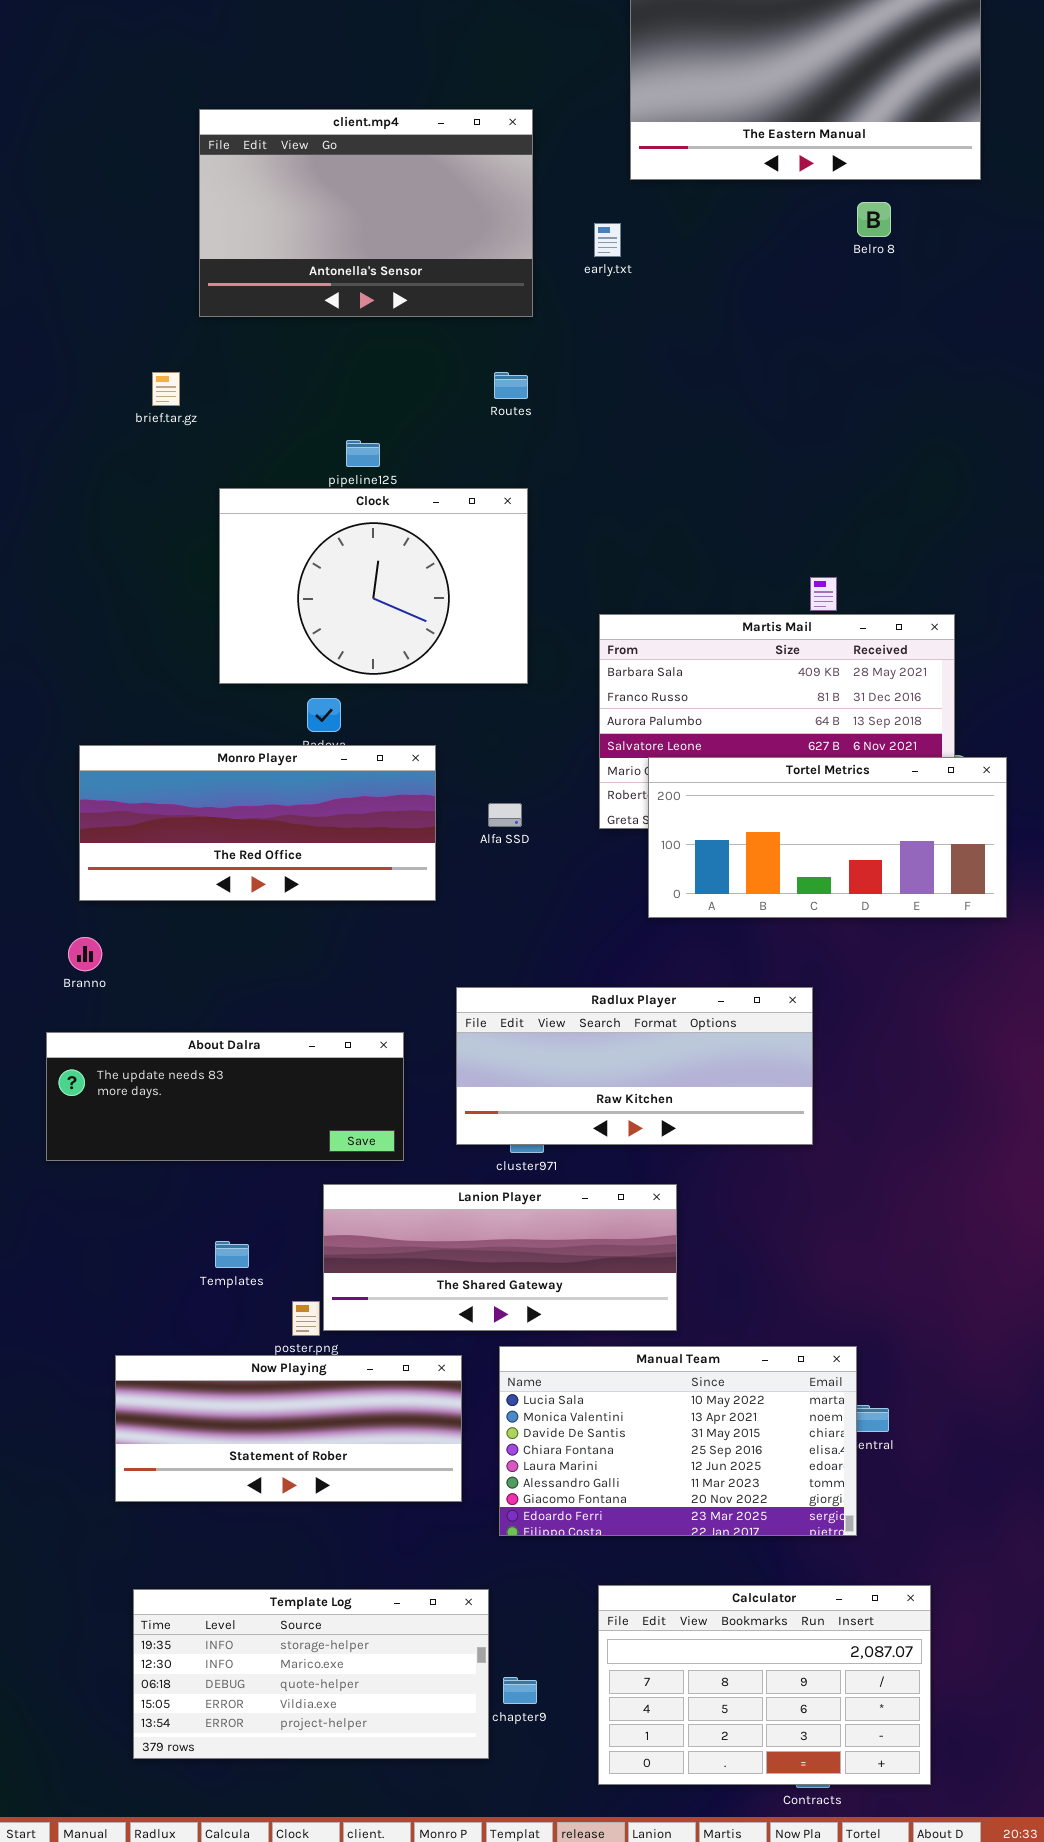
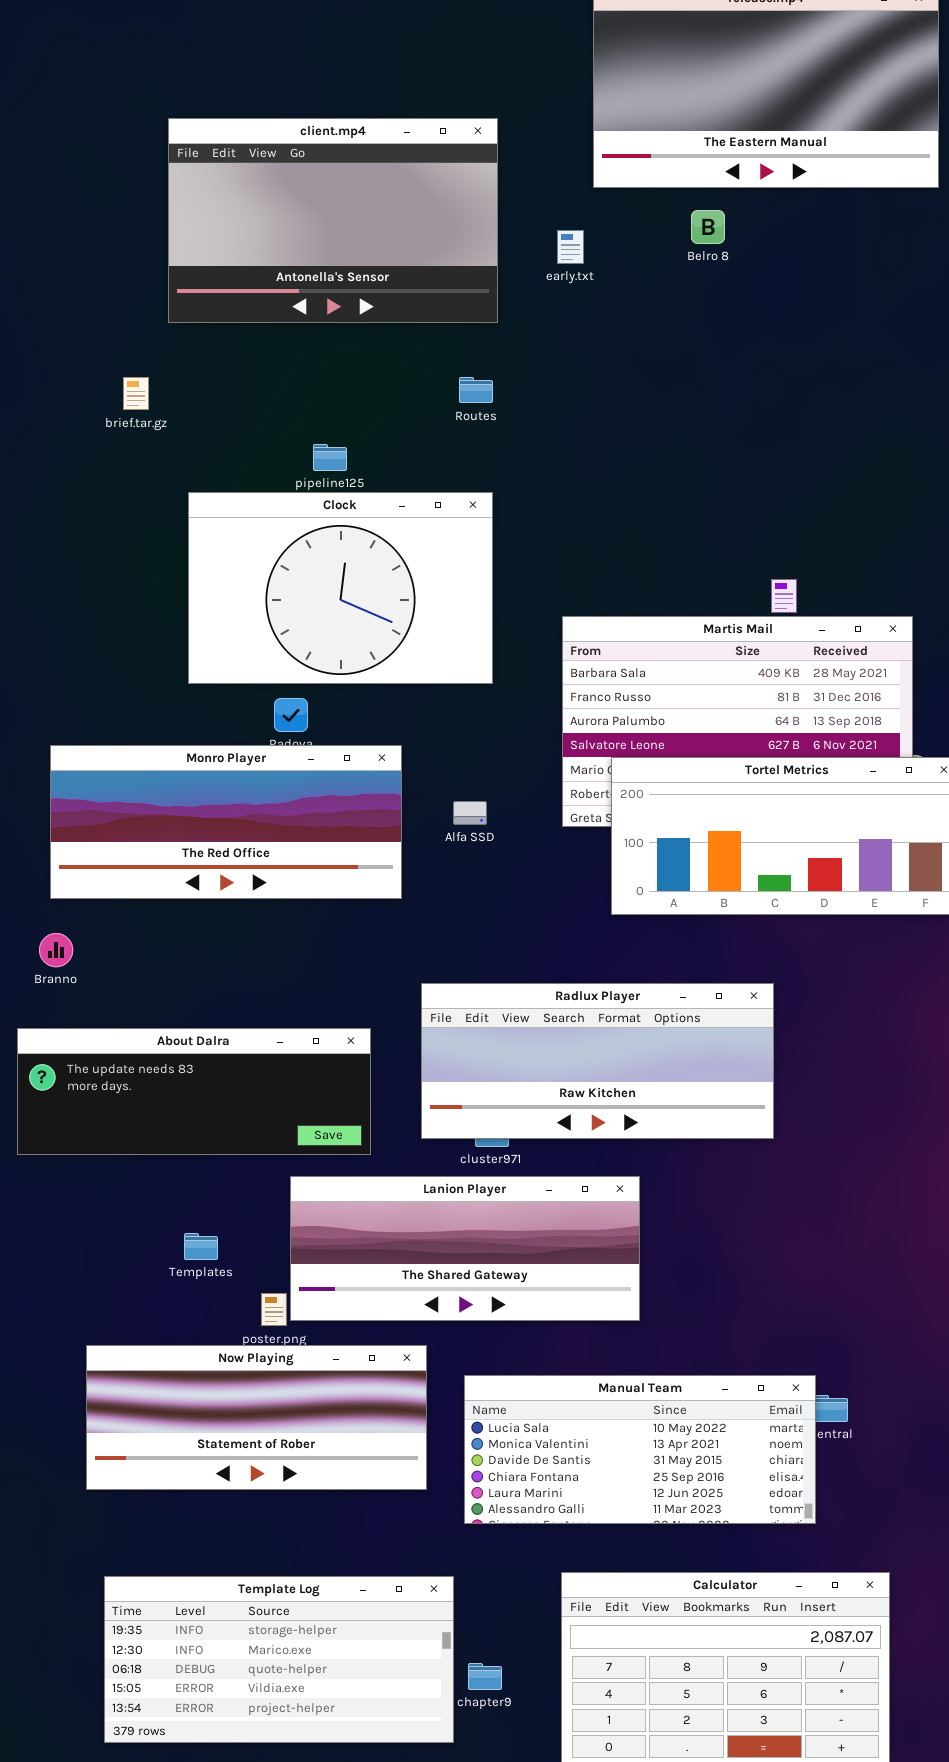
Belro 8: [857,202,891,237] -> [691,210,725,244], moved
Manual Team: [499,1346,857,1536] -> [464,1375,816,1524], resized

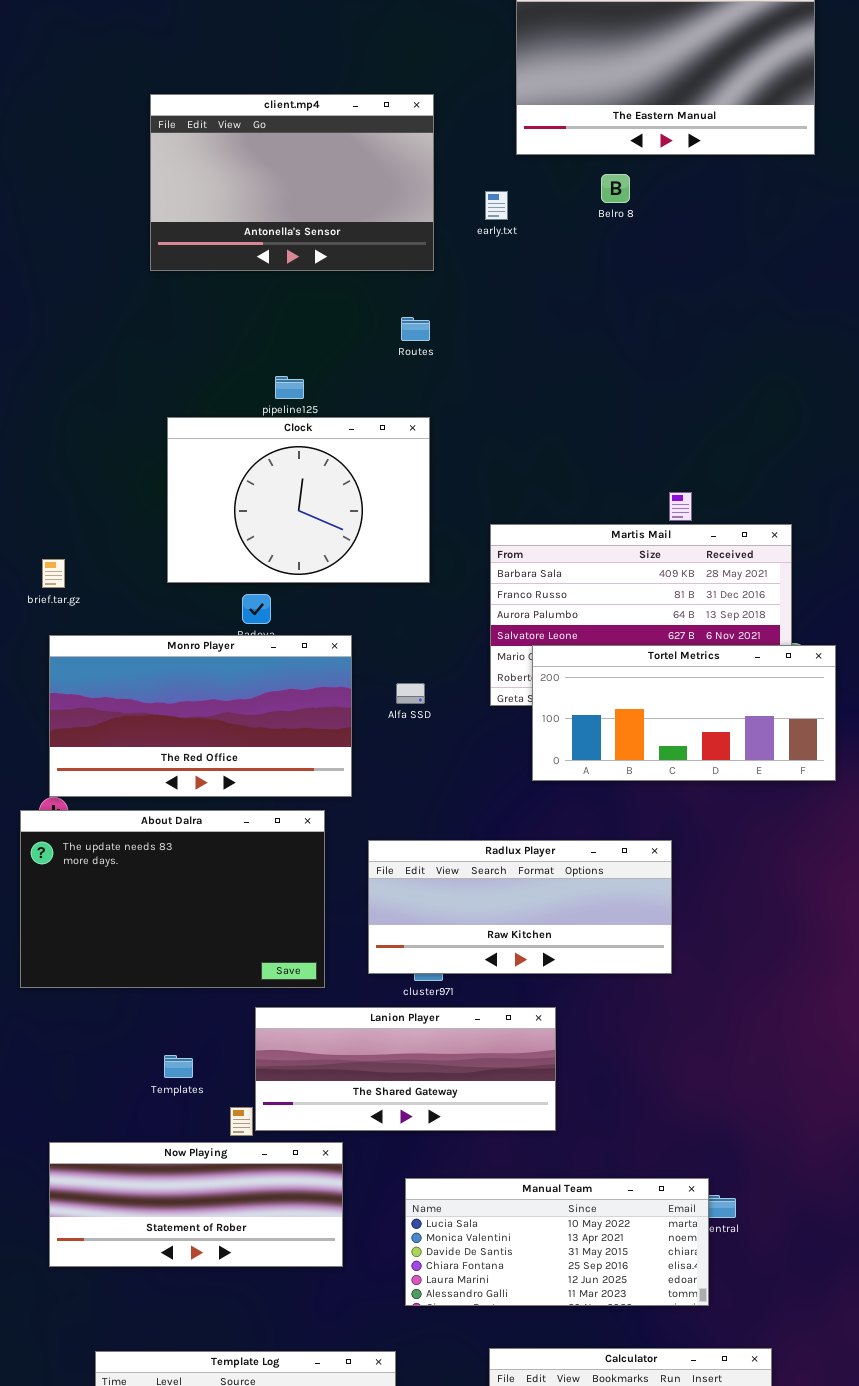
brief.tar.gz: [123,377,149,410] -> [42,559,65,588], moved
Monro Player: [50,745,402,899] -> [49,635,352,797], resized
About Dalra: [17,1028,371,1155] -> [20,810,325,988], resized
Now Playing: [86,1345,427,1490] -> [49,1142,343,1267], moved

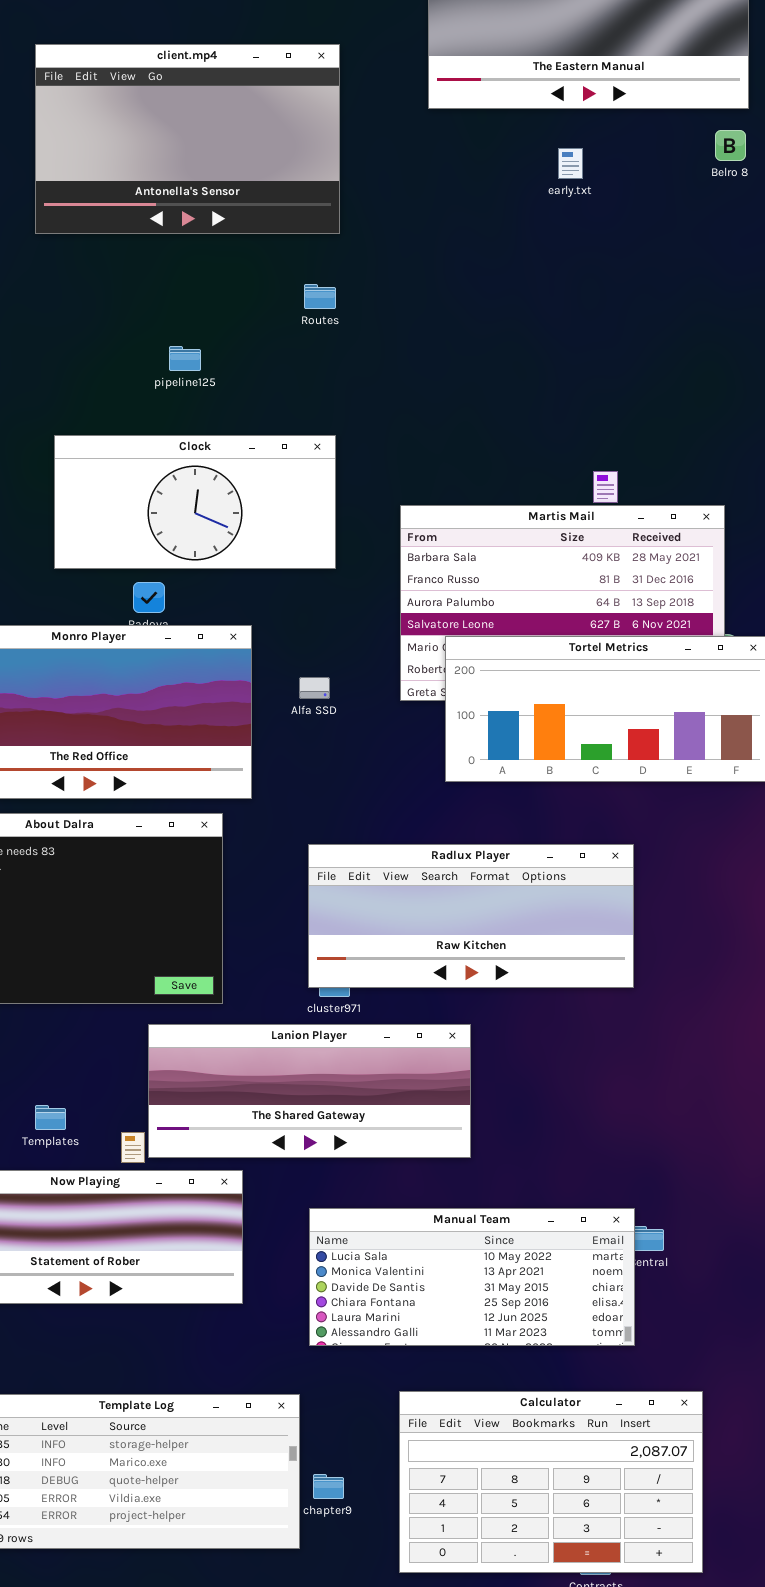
Belro 8: [601,174,630,203] -> [715,130,746,161], moved
early.txt: [485,191,508,220] -> [558,148,583,179], moved
Clock: [167,417,430,583] -> [54,435,336,569], resized
Radlux Player: [368,840,672,974] -> [308,844,634,988], moved
Templates: [164,1055,193,1078] -> [35,1105,66,1130], moved

